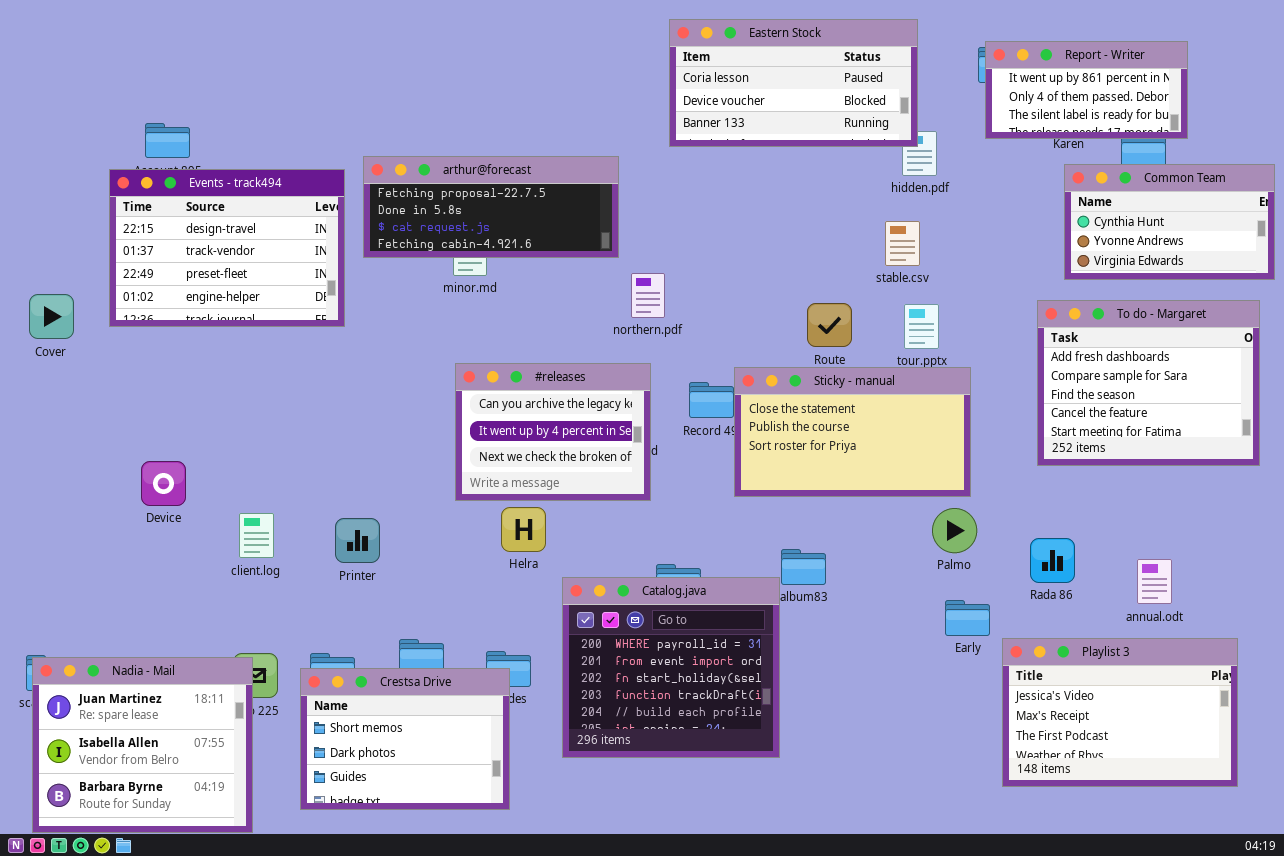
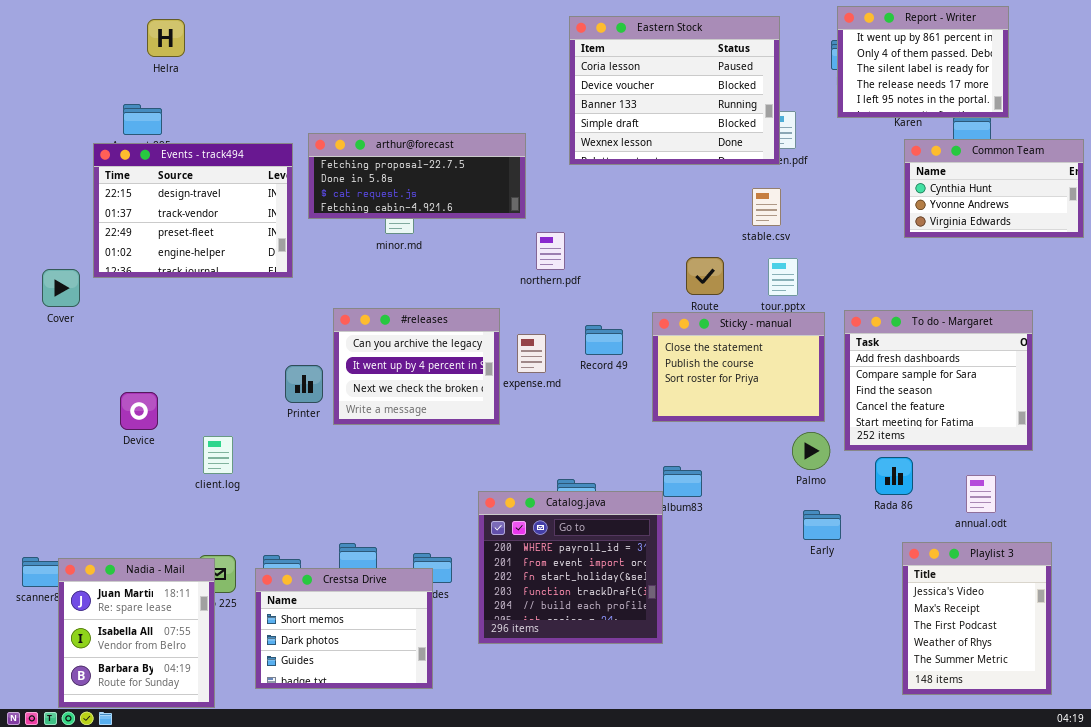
Eastern Stock: [669,19,918,147] -> [569,16,780,165], resized
Report - Writer: [985,41,1188,139] -> [837,6,1009,118], resized
Cover: [29,294,74,339] -> [42,269,80,307], moved
To do - Margaret: [1037,300,1260,466] -> [844,310,1033,451], moved
#releases: [455,363,651,501] -> [333,308,500,425], moved
Sticky - manual: [734,367,971,497] -> [652,312,825,422], resized
Helra: [501,507,546,552] -> [147,19,185,57], moved
Printer: [335,518,380,563] -> [285,365,323,403], moved
Playlist 3: [1002,638,1238,787] -> [902,542,1052,695], resized
Nadia - Mail: [32,657,253,833] -> [58,558,215,708], resized

